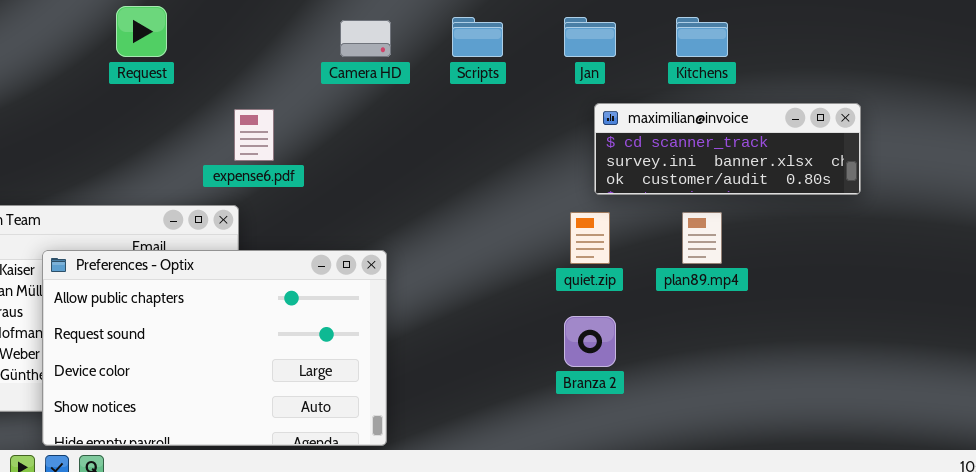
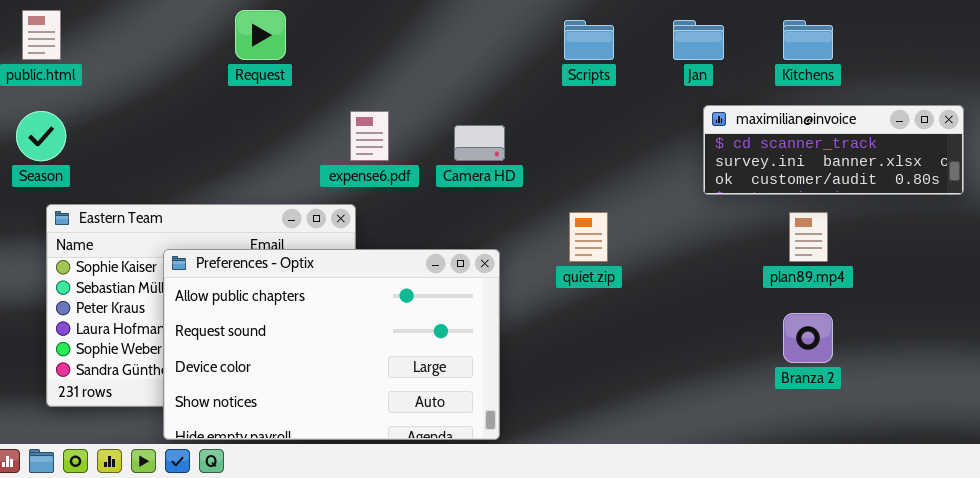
Camera HD: [340,20,391,57] -> [454,125,505,161], moved
quiet.zip: [570,212,610,264] -> [569,212,608,262], moved
Branza 2: [564,316,616,367] -> [783,313,833,363], moved

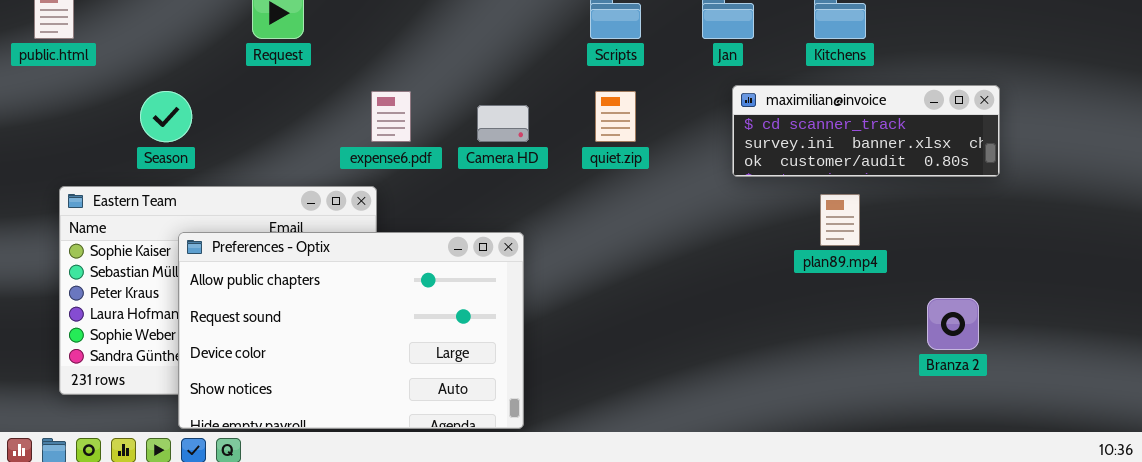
Season: [16,111,66,161] -> [140,91,192,142], moved
quiet.zip: [569,212,608,262] -> [595,91,636,142], moved
Branza 2: [783,313,833,363] -> [927,298,979,350], moved

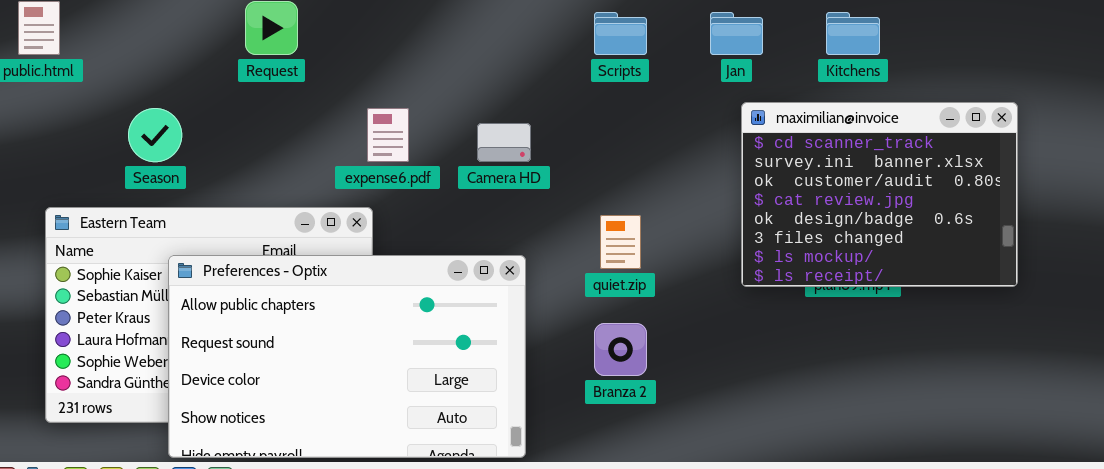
maximilian@invoice: [732,85,1000,177] -> [741,102,1018,287], resized
quiet.zip: [595,91,636,142] -> [600,215,641,269], moved
Branza 2: [927,298,979,350] -> [594,323,647,376], moved

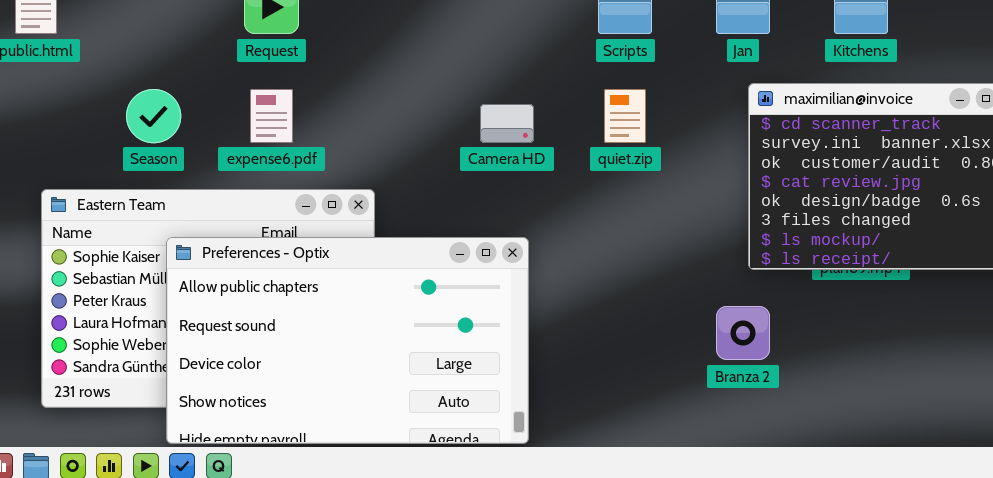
expense6.pdf: [367,108,409,162] -> [250,89,293,143], moved
quiet.zip: [600,215,641,269] -> [604,89,646,143], moved
Branza 2: [594,323,647,376] -> [716,306,770,360], moved

